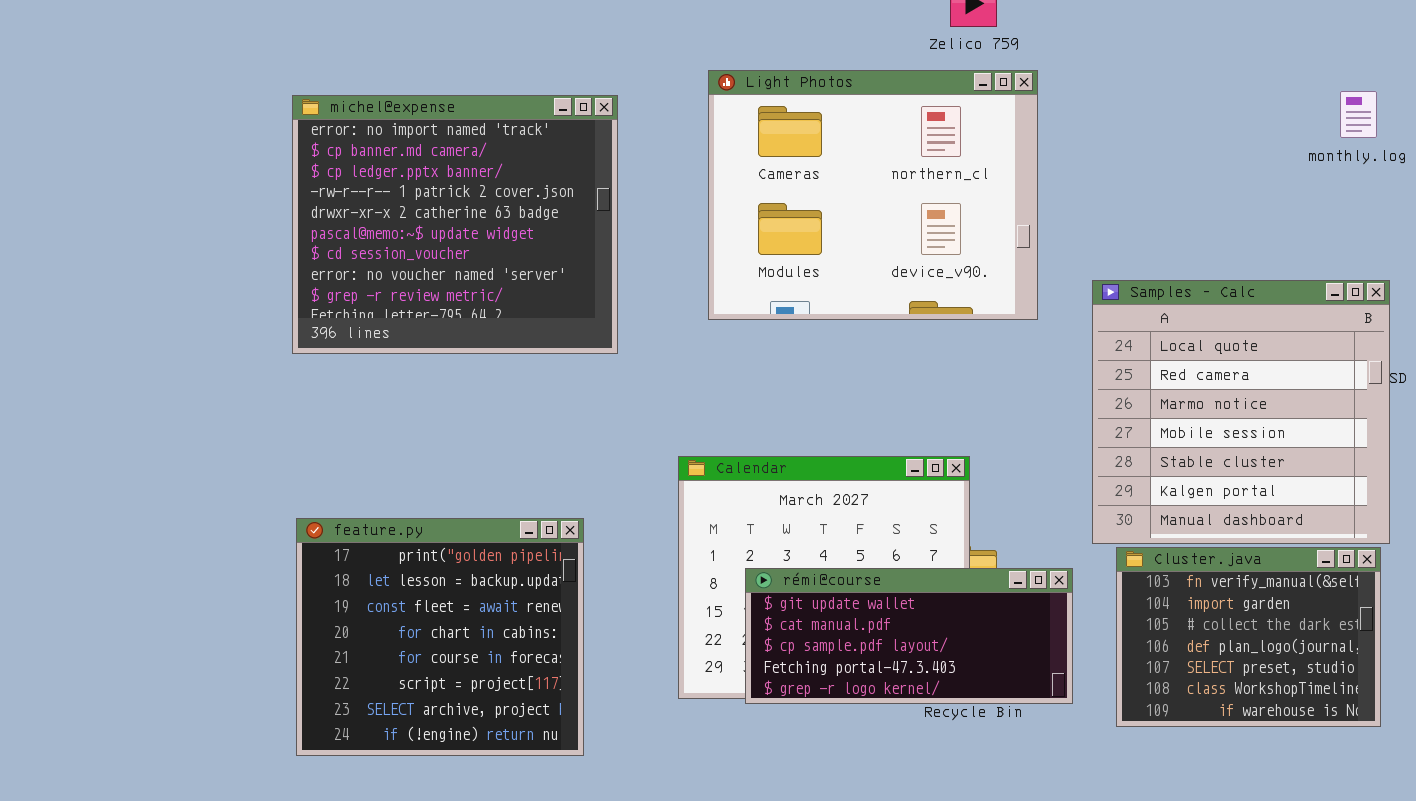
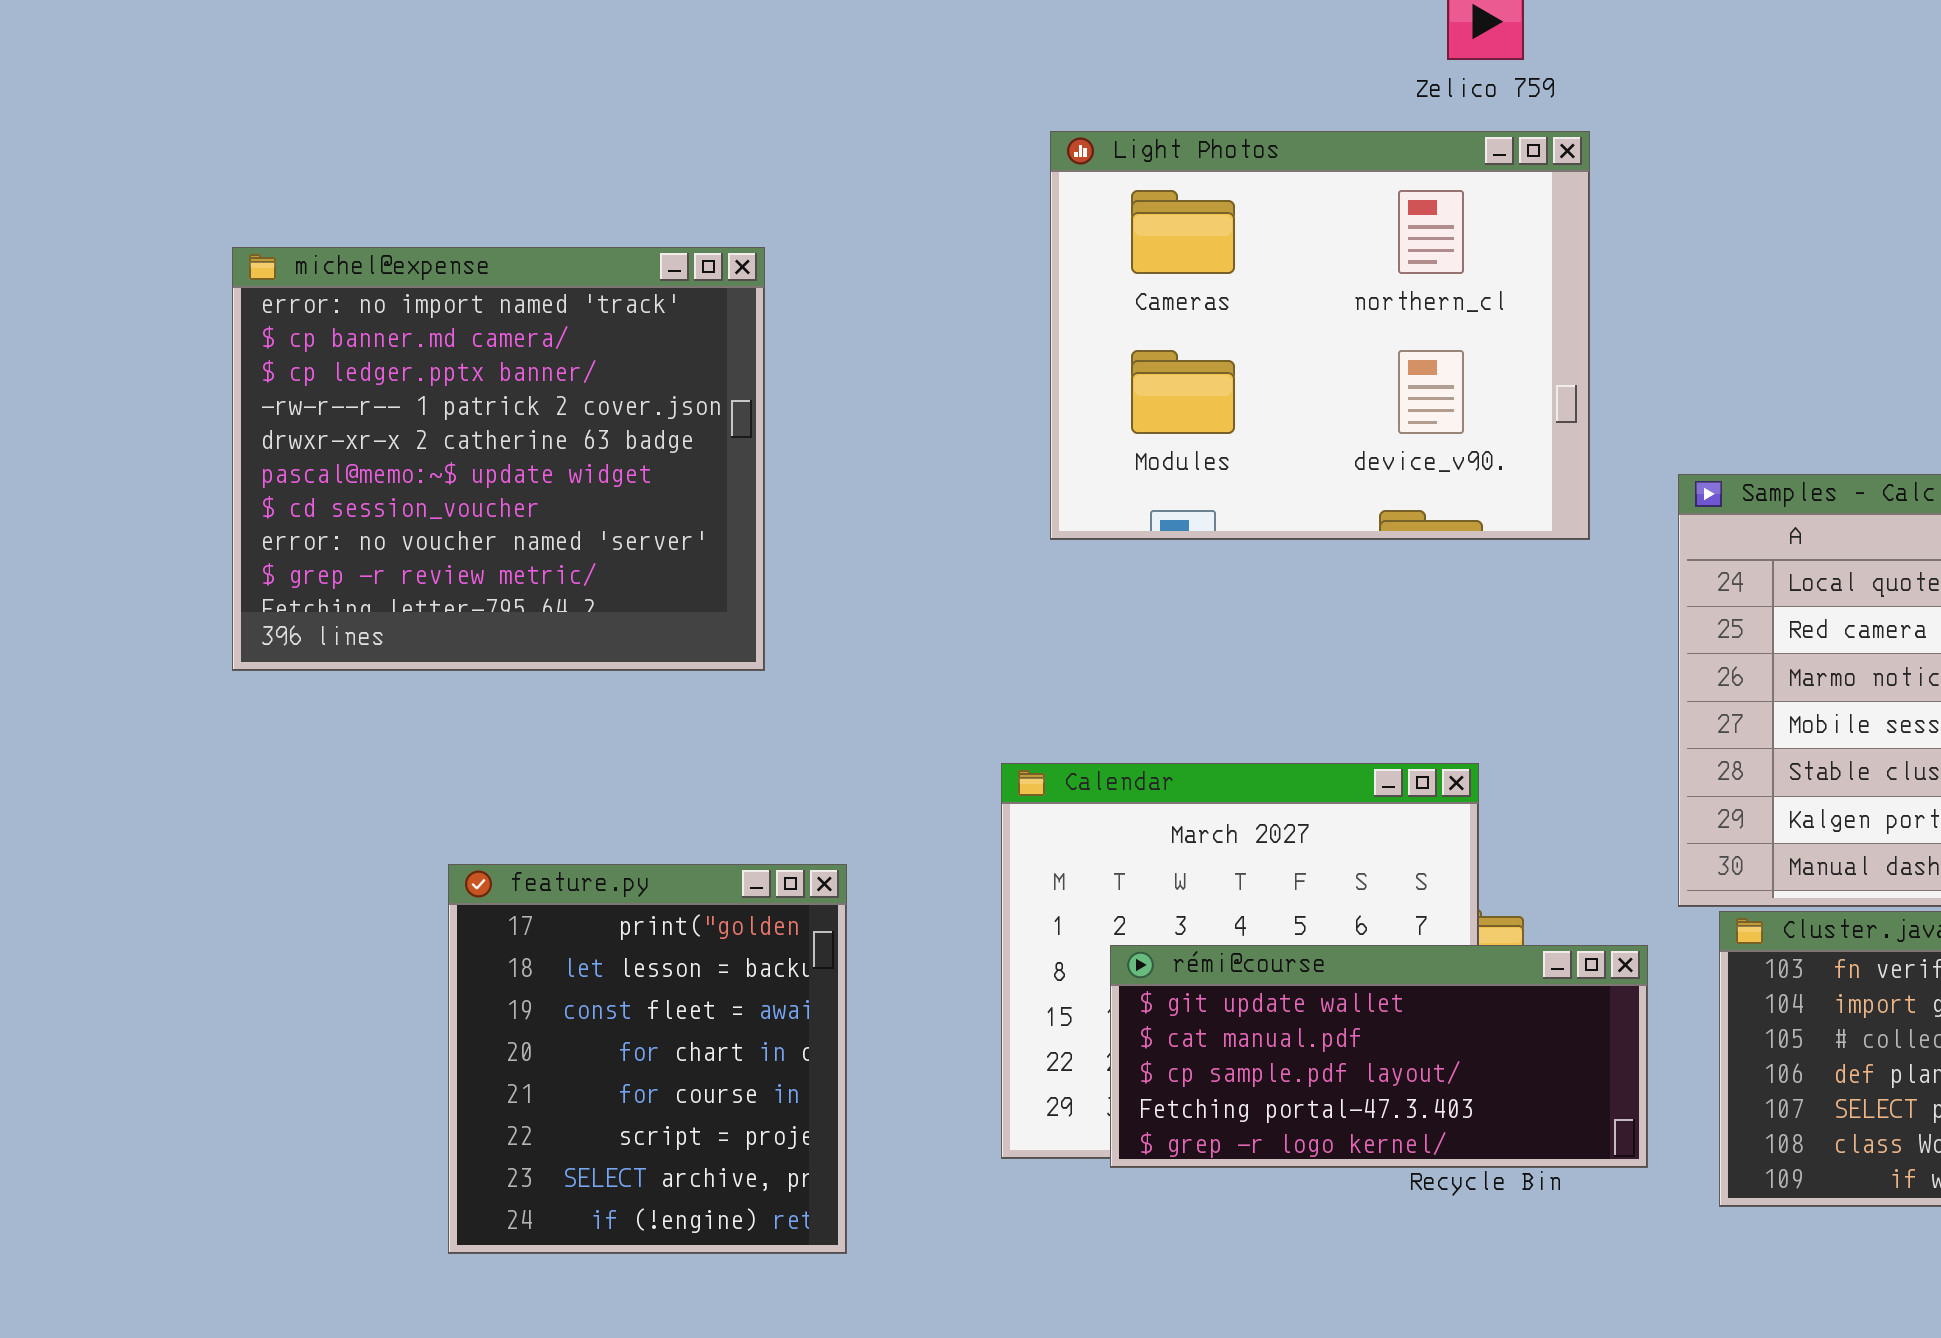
michel@expense: [292,95,618,354] -> [232,247,765,671], moved
feature.py: [296,518,584,756] -> [448,864,847,1254], resized

